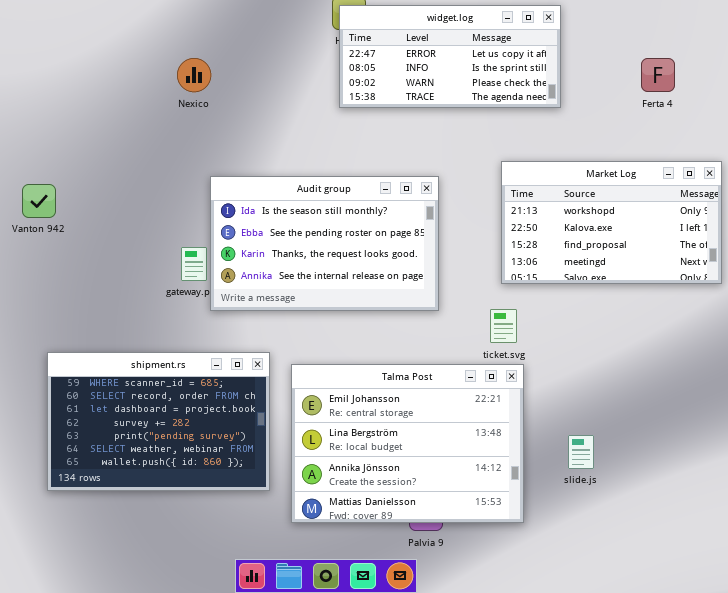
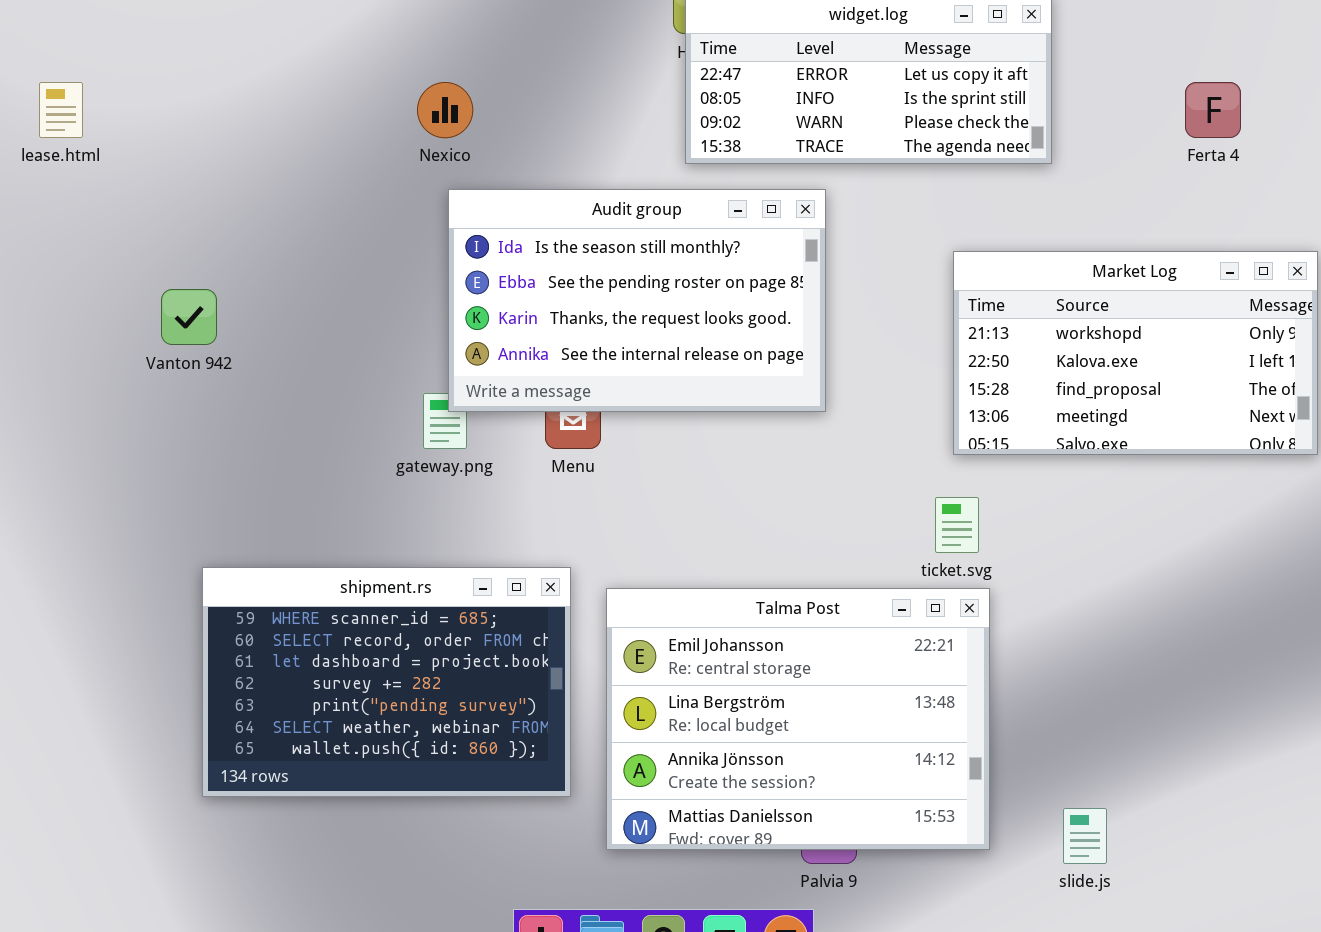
Audit group: [210,176,439,311] -> [448,189,826,412], moved
slide.js: [568,435,594,469] -> [1063,808,1107,864], moved

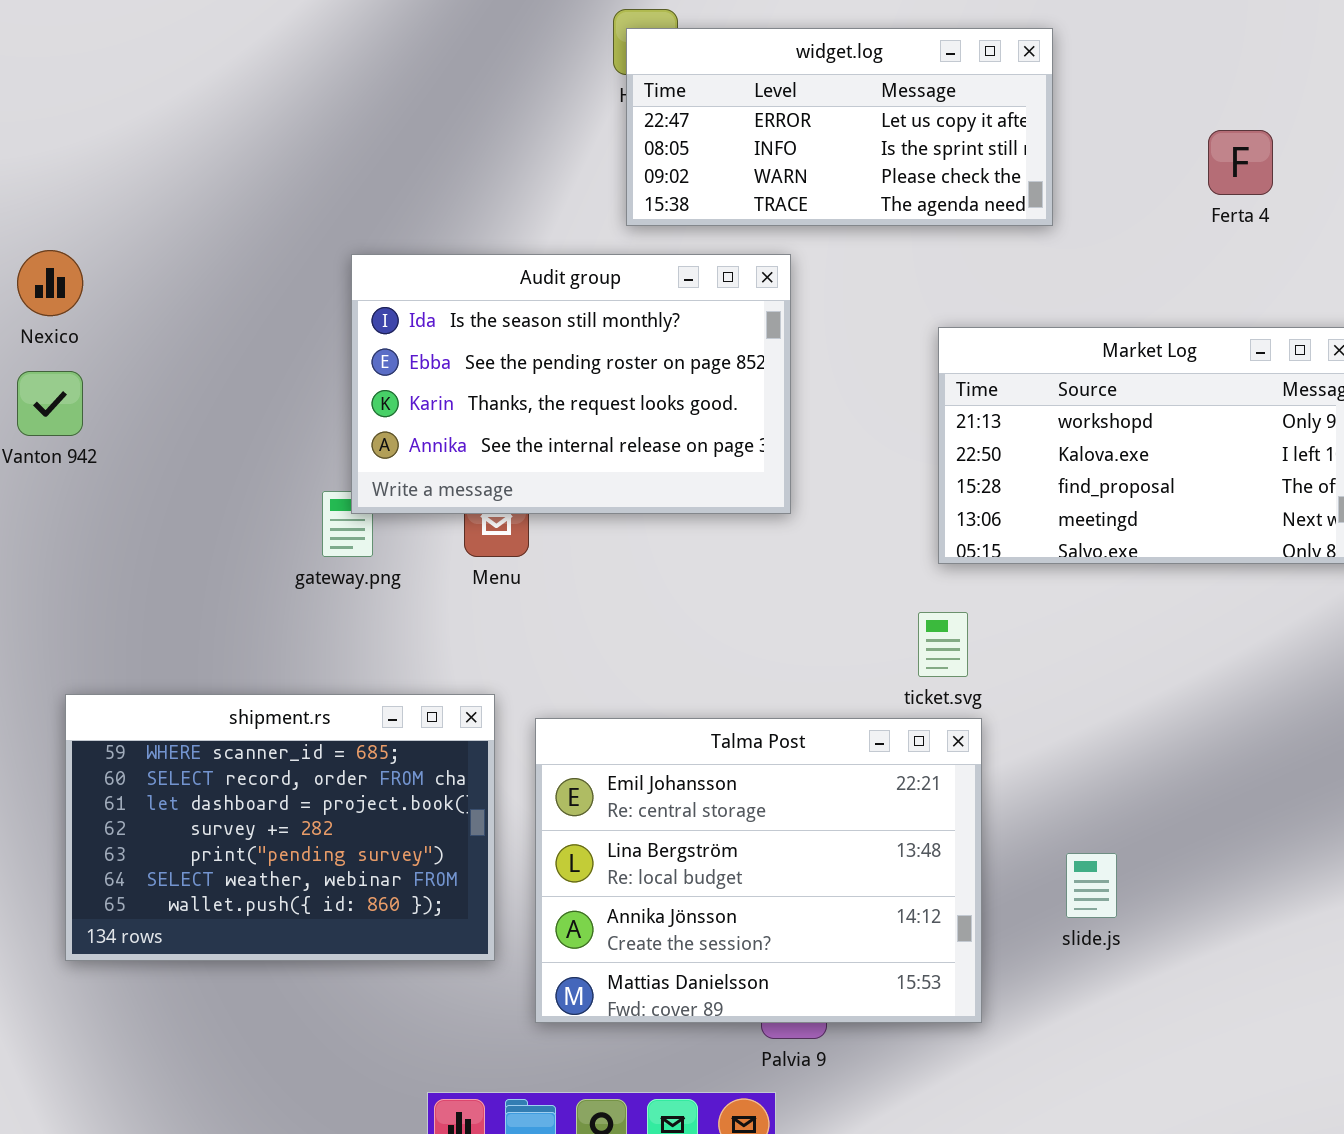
Nexico: [417,82,473,138] -> [17,250,83,316], moved
slide.js: [1063,808,1107,864] -> [1066,853,1117,918], moved

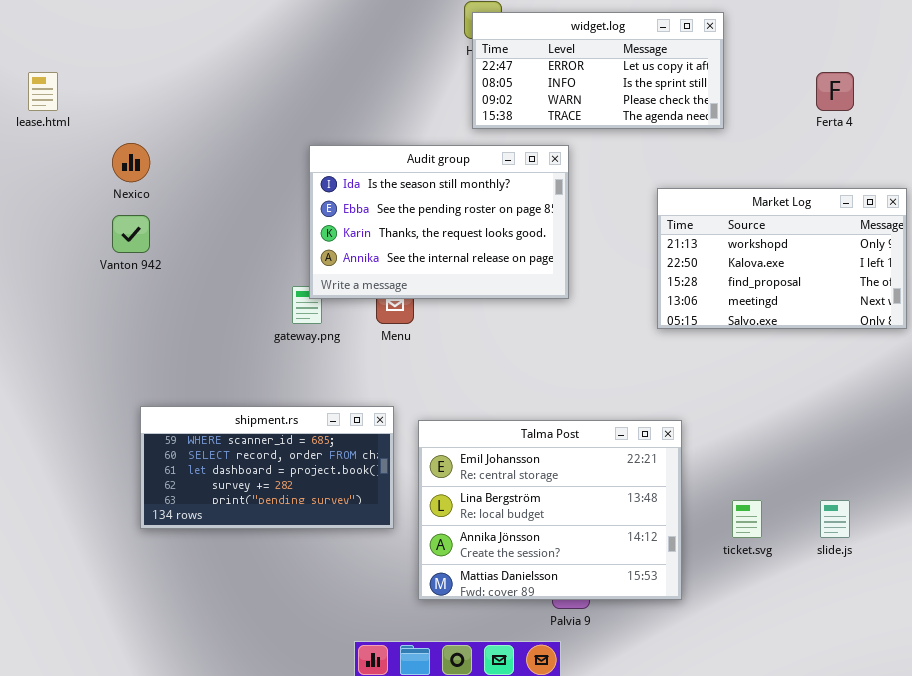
ticket.svg: [918,612,968,677] -> [732,500,762,538], moved
shipment.rs: [65,694,495,961] -> [140,406,394,529], resized
slide.js: [1066,853,1117,918] -> [820,500,850,538], moved

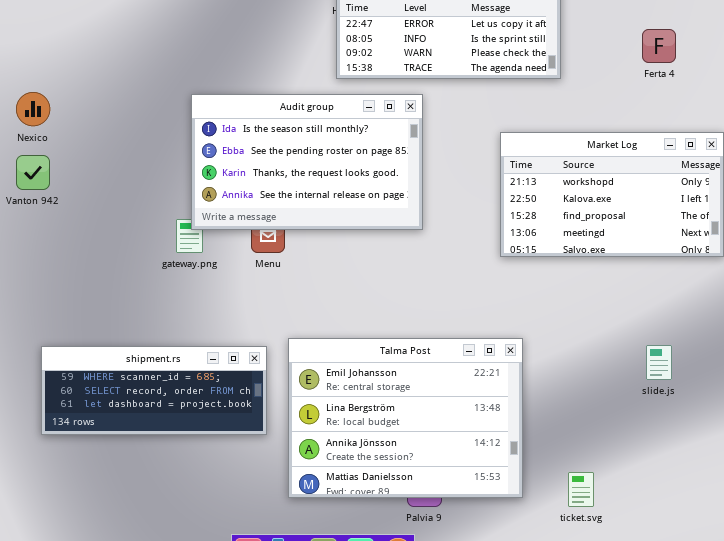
shipment.rs: [140,406,394,529] -> [41,346,267,435], resized
ticket.svg: [732,500,762,538] -> [568,472,594,507], moved
slide.js: [820,500,850,538] -> [646,345,672,380], moved

